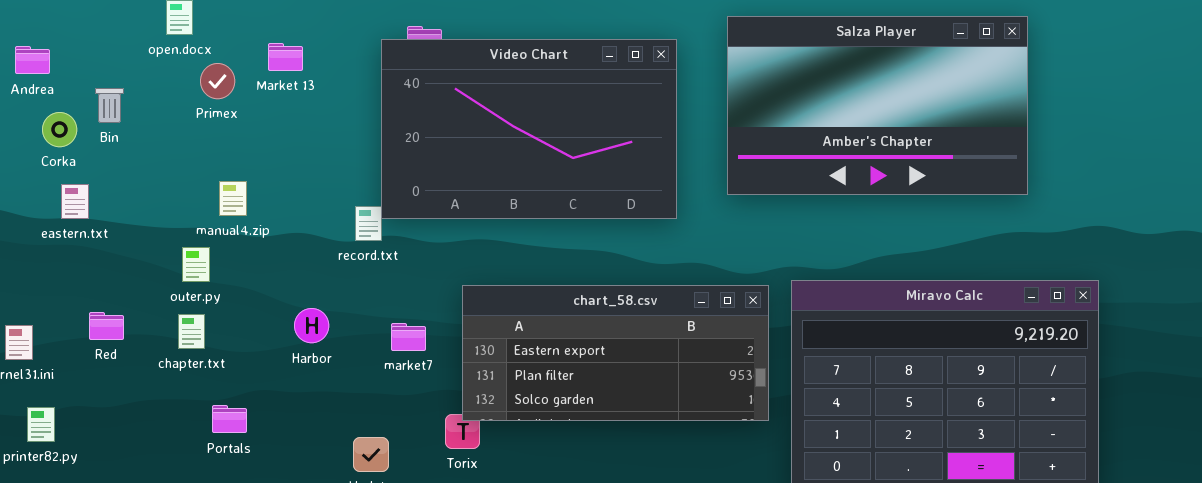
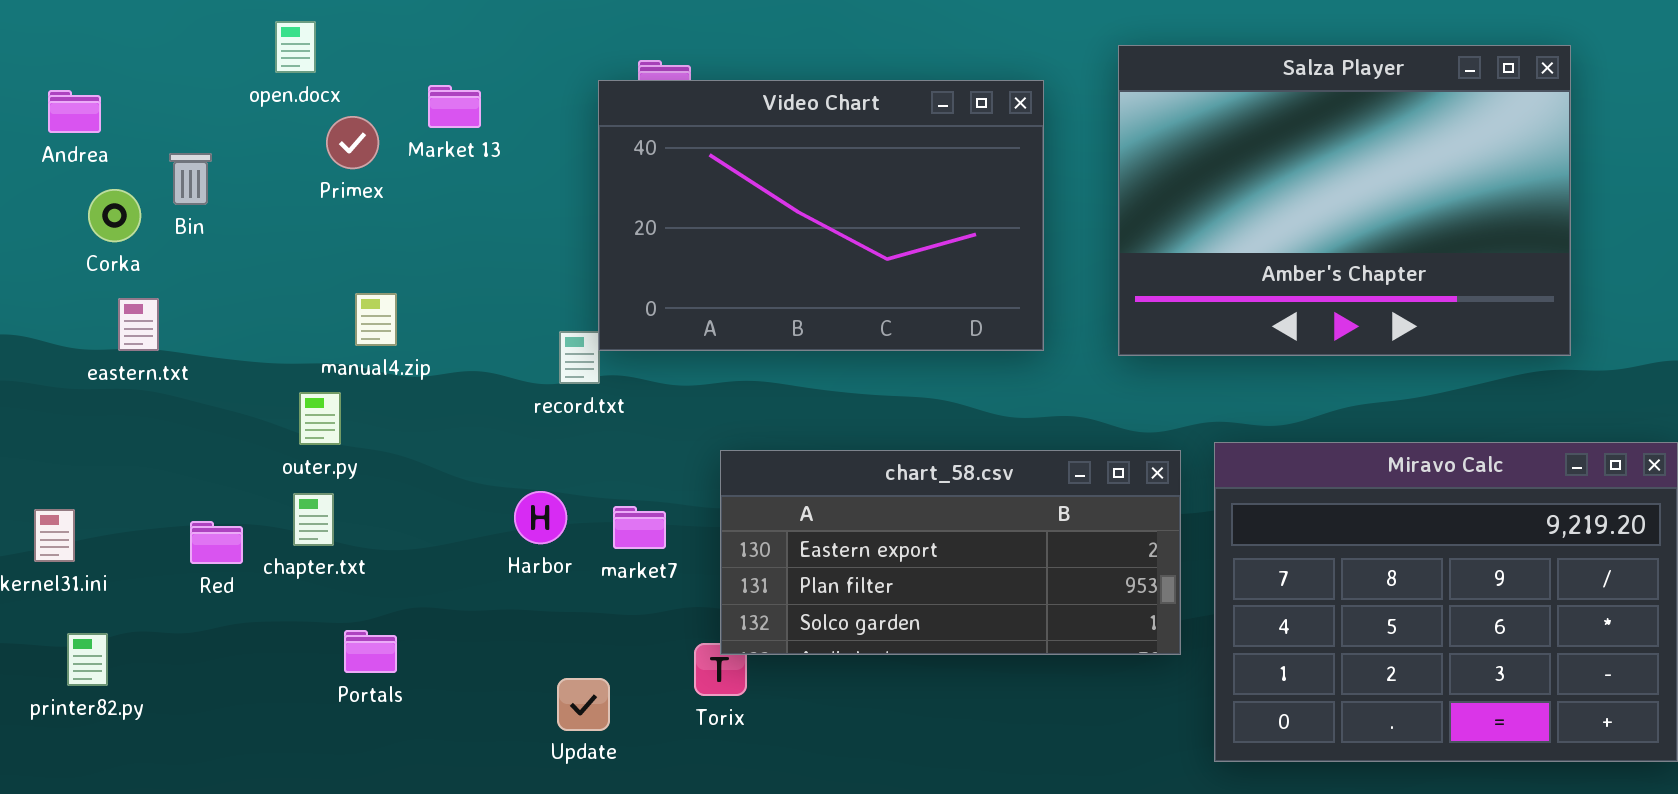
Salza Player: [727,16,1028,195] -> [1118,45,1571,356], resized
Harbor: [294,308,329,343] -> [514,491,567,544], moved
Red: [89,312,124,340] -> [190,521,243,564], moved

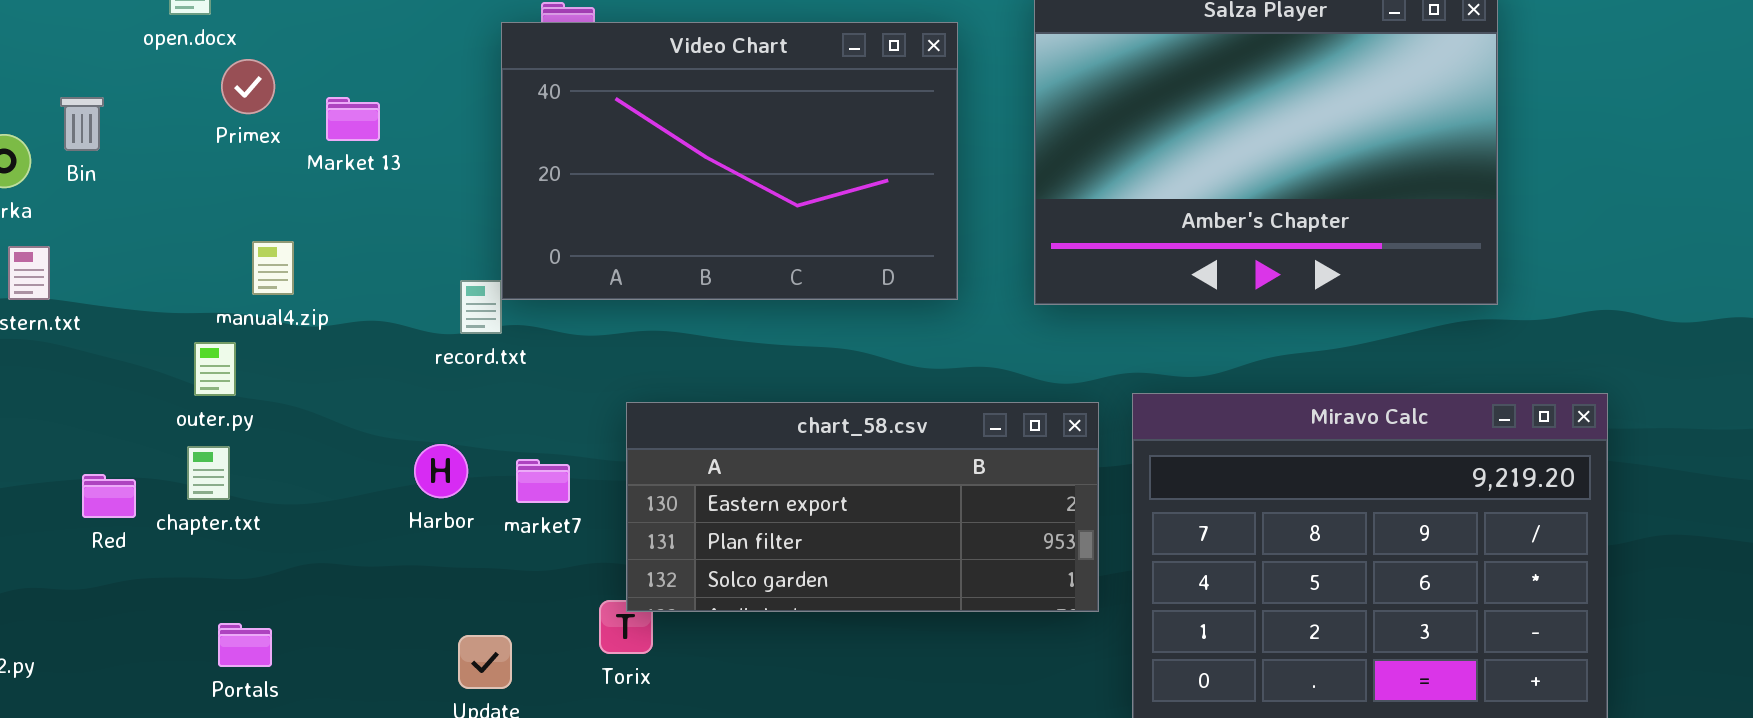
Market 13: [428,85,481,128] -> [326,97,380,141], moved
Portals: [344,630,397,673] -> [218,623,272,667], moved

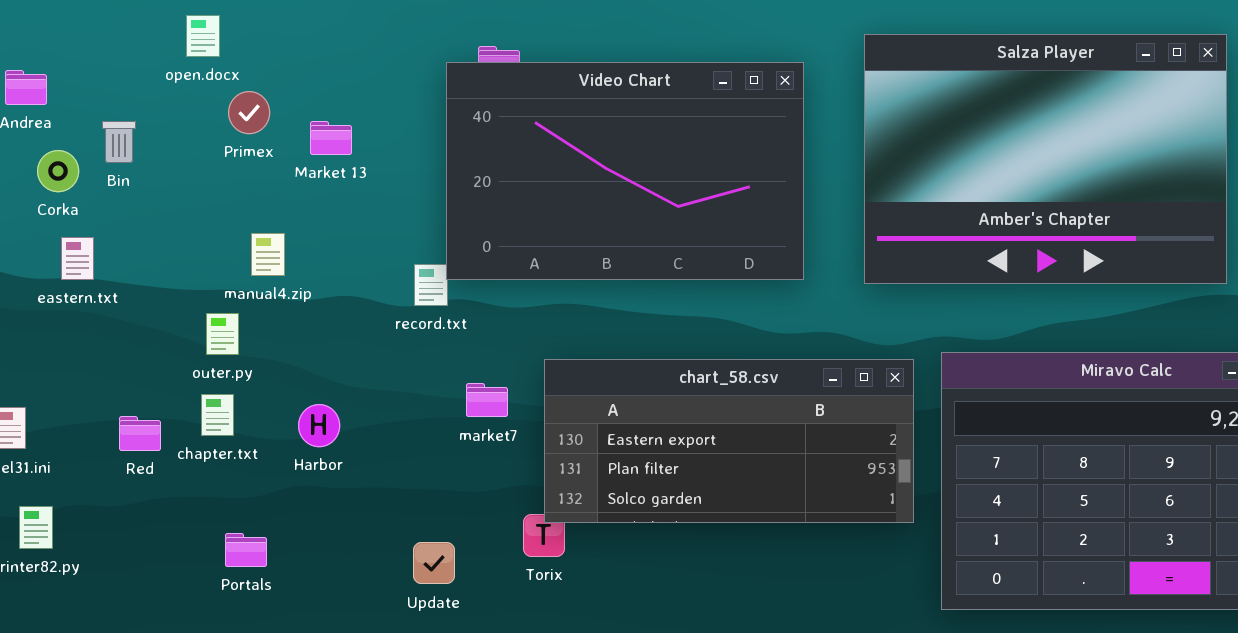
Harbor: [414,444,468,498] -> [298,404,340,447], moved
market7: [516,459,570,503] -> [466,383,508,417], moved

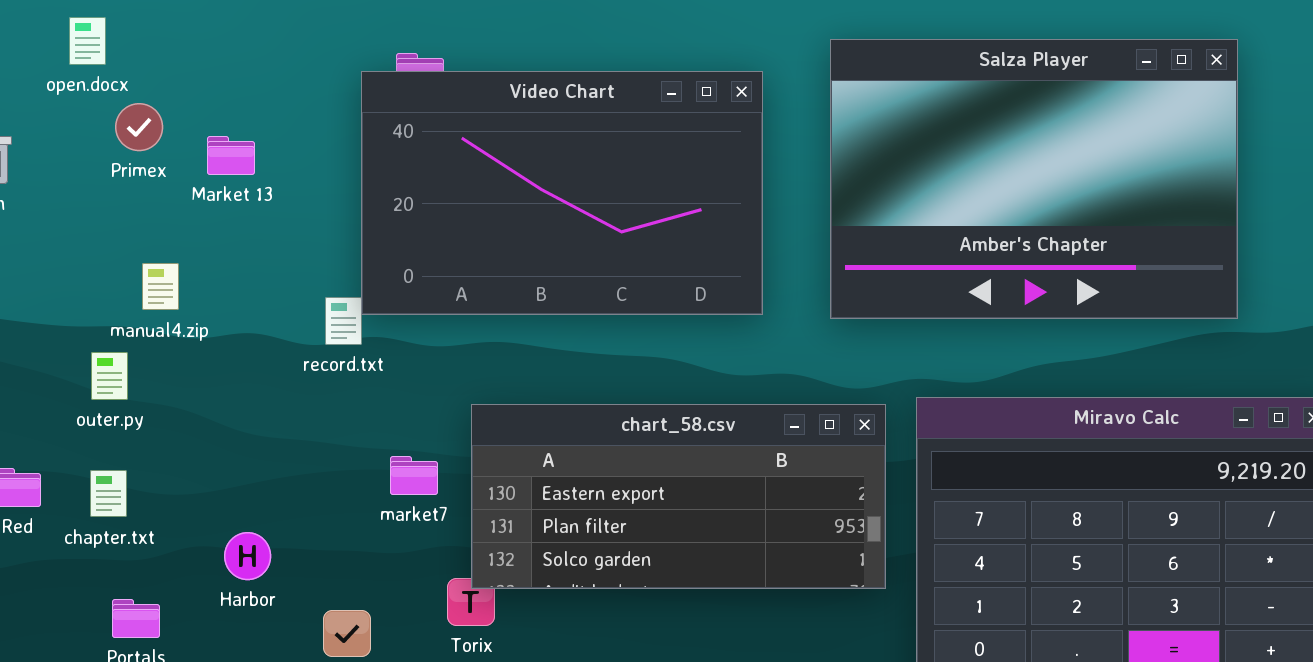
market7: [466,383,508,417] -> [390,456,438,495], moved
chapter.txt: [201,394,234,436] -> [90,470,127,517], moved
Harbor: [298,404,340,447] -> [224,532,271,580], moved

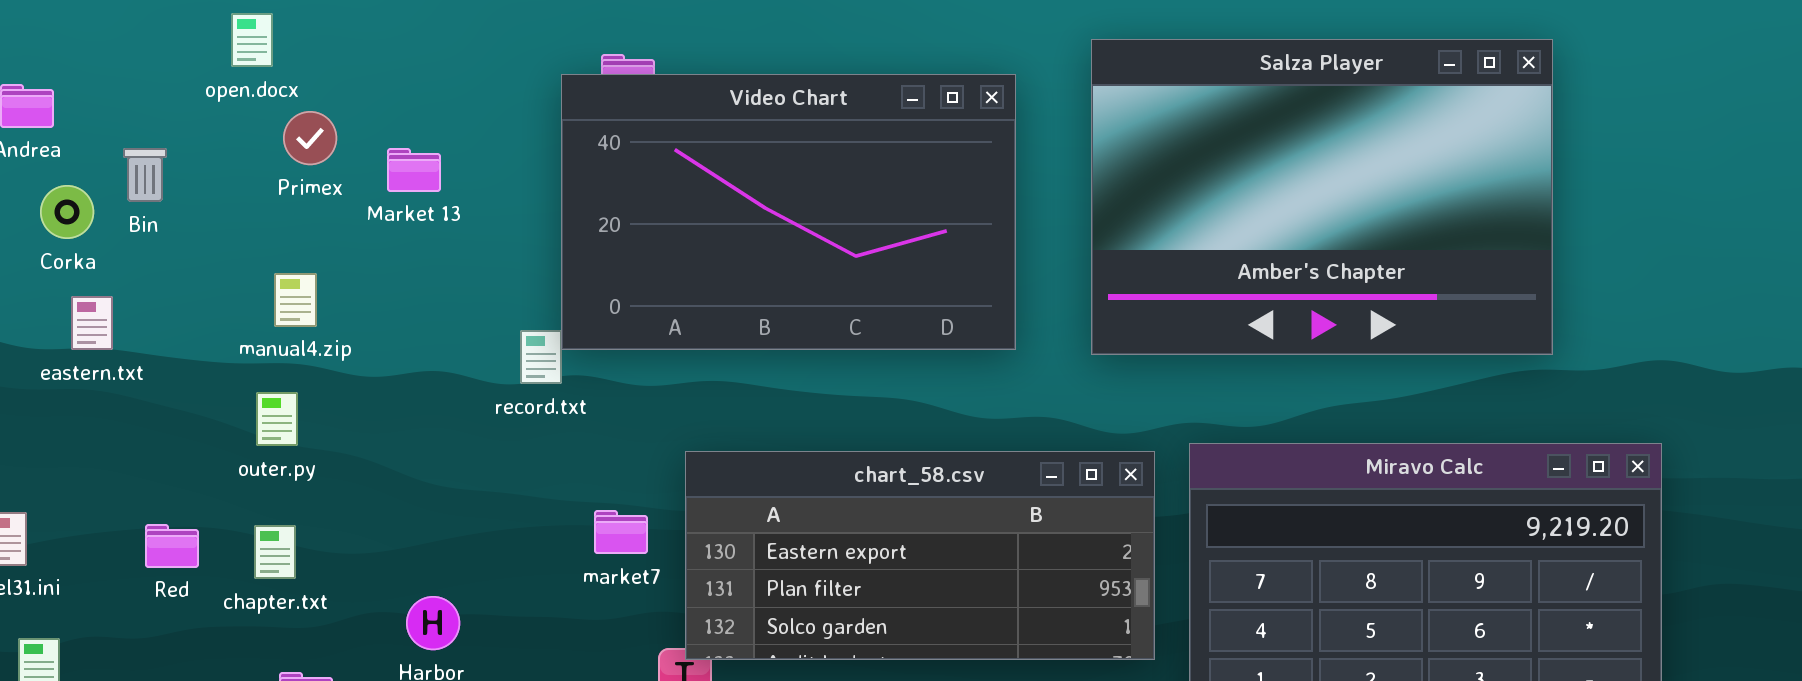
manual4.zip: [142,263,179,310] -> [274,273,317,327], moved

